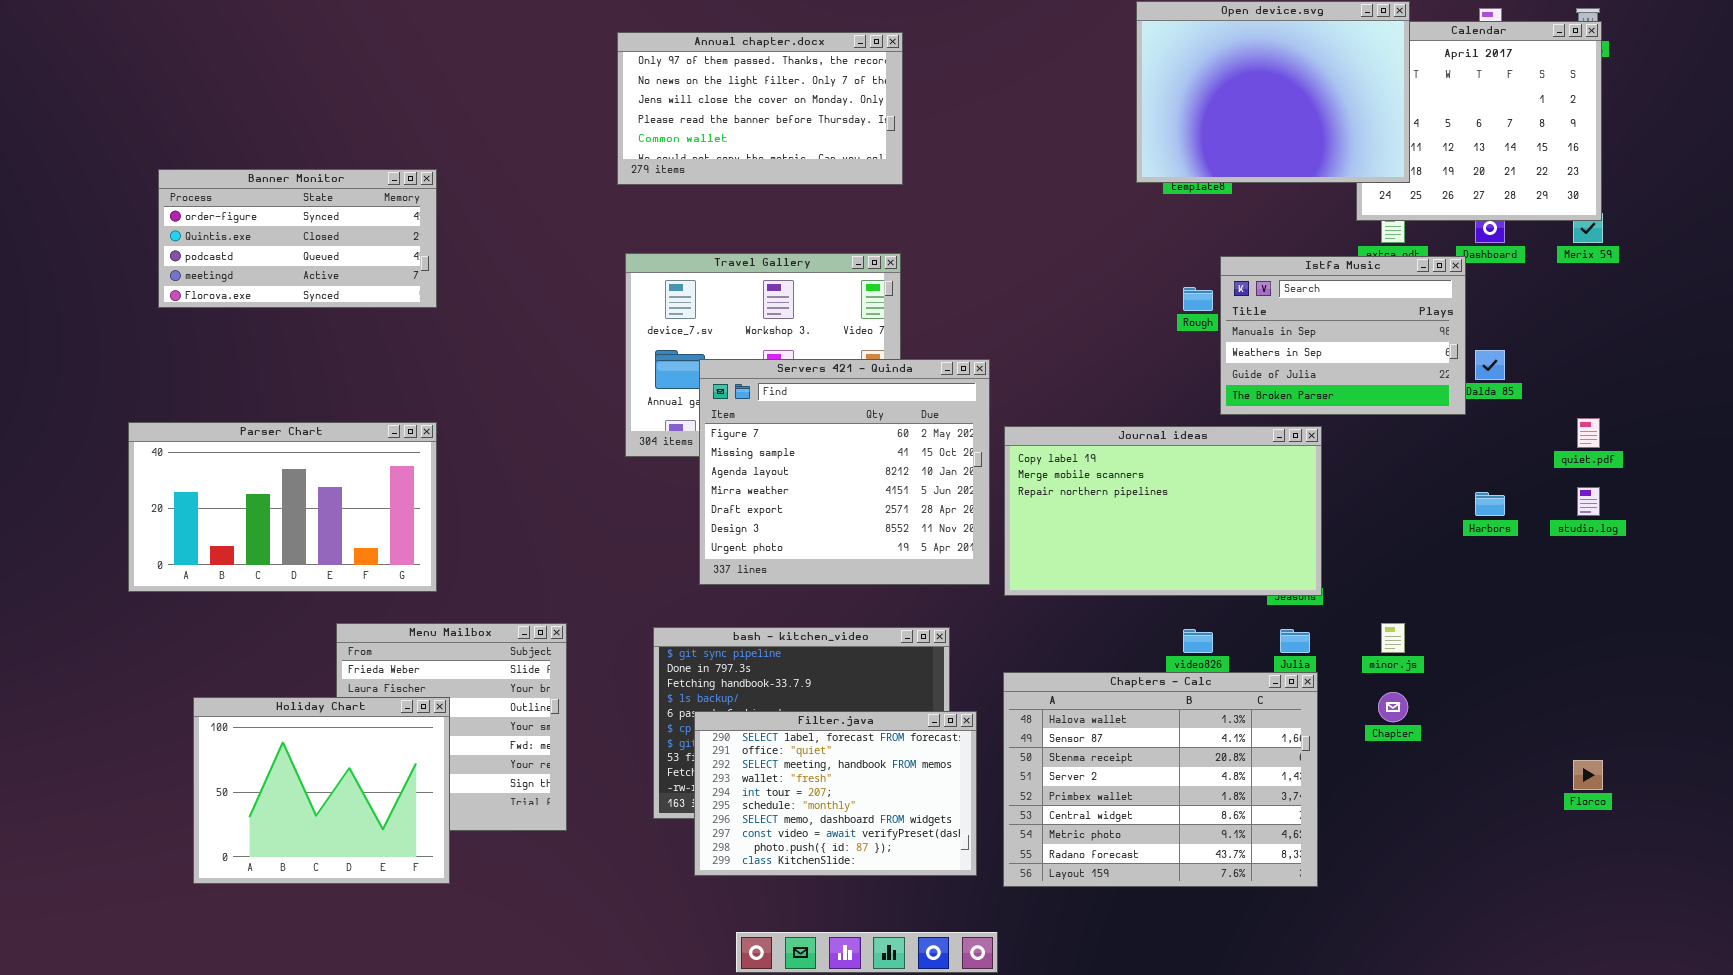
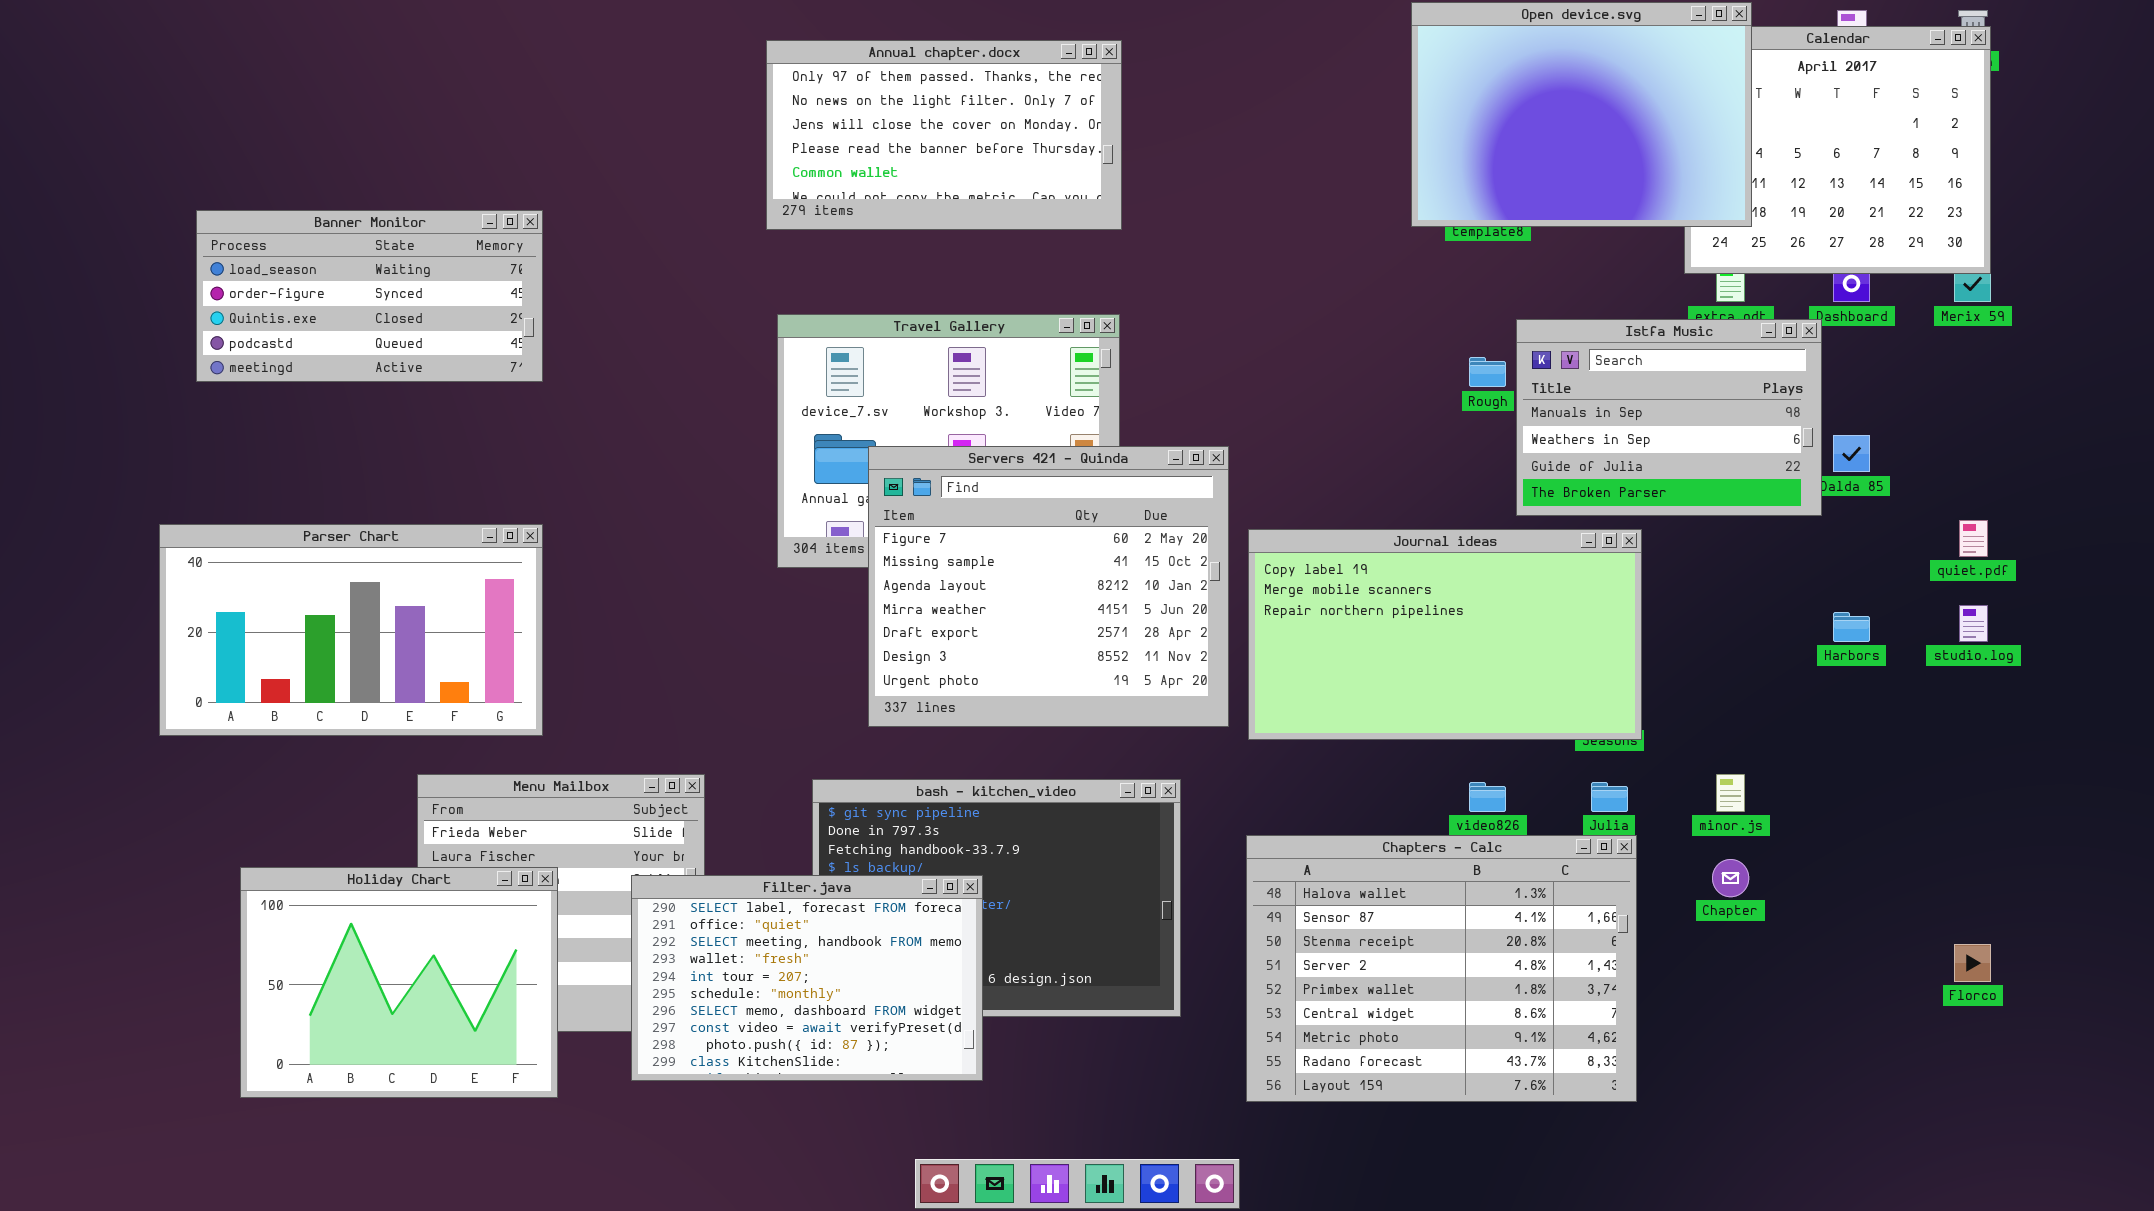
Banner Monitor: [158,169,437,308] -> [196,210,543,382], scrolled up 1 row
Filter.java: [694,711,977,876] -> [631,875,983,1081], moved

